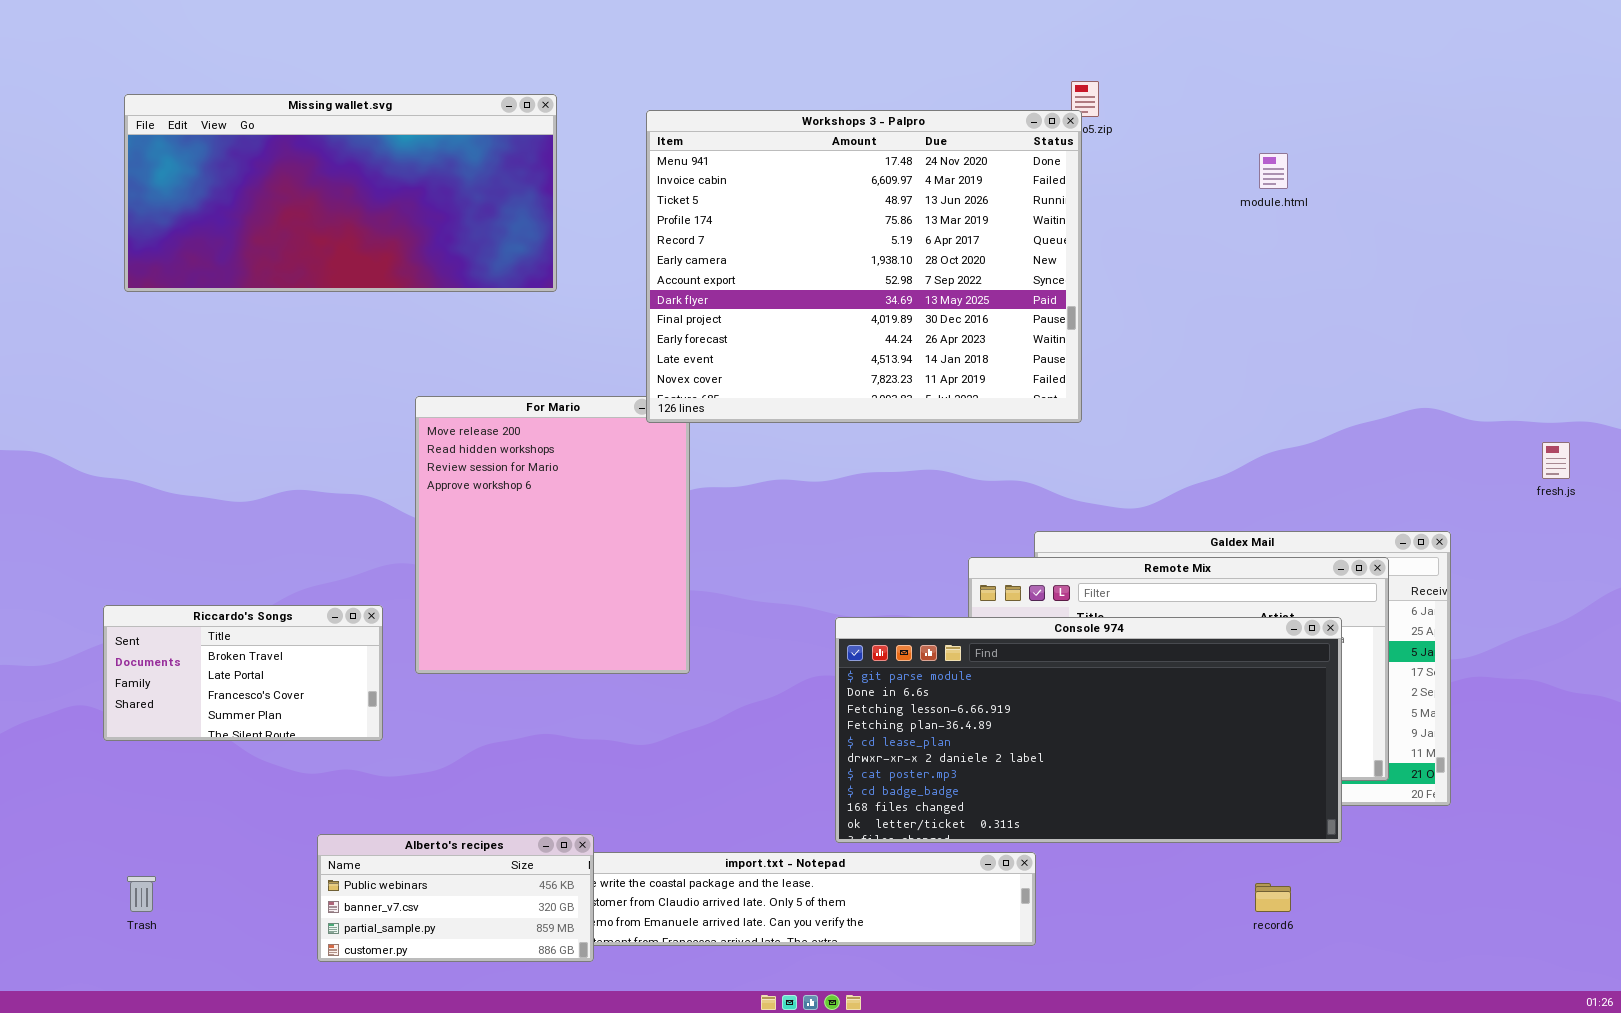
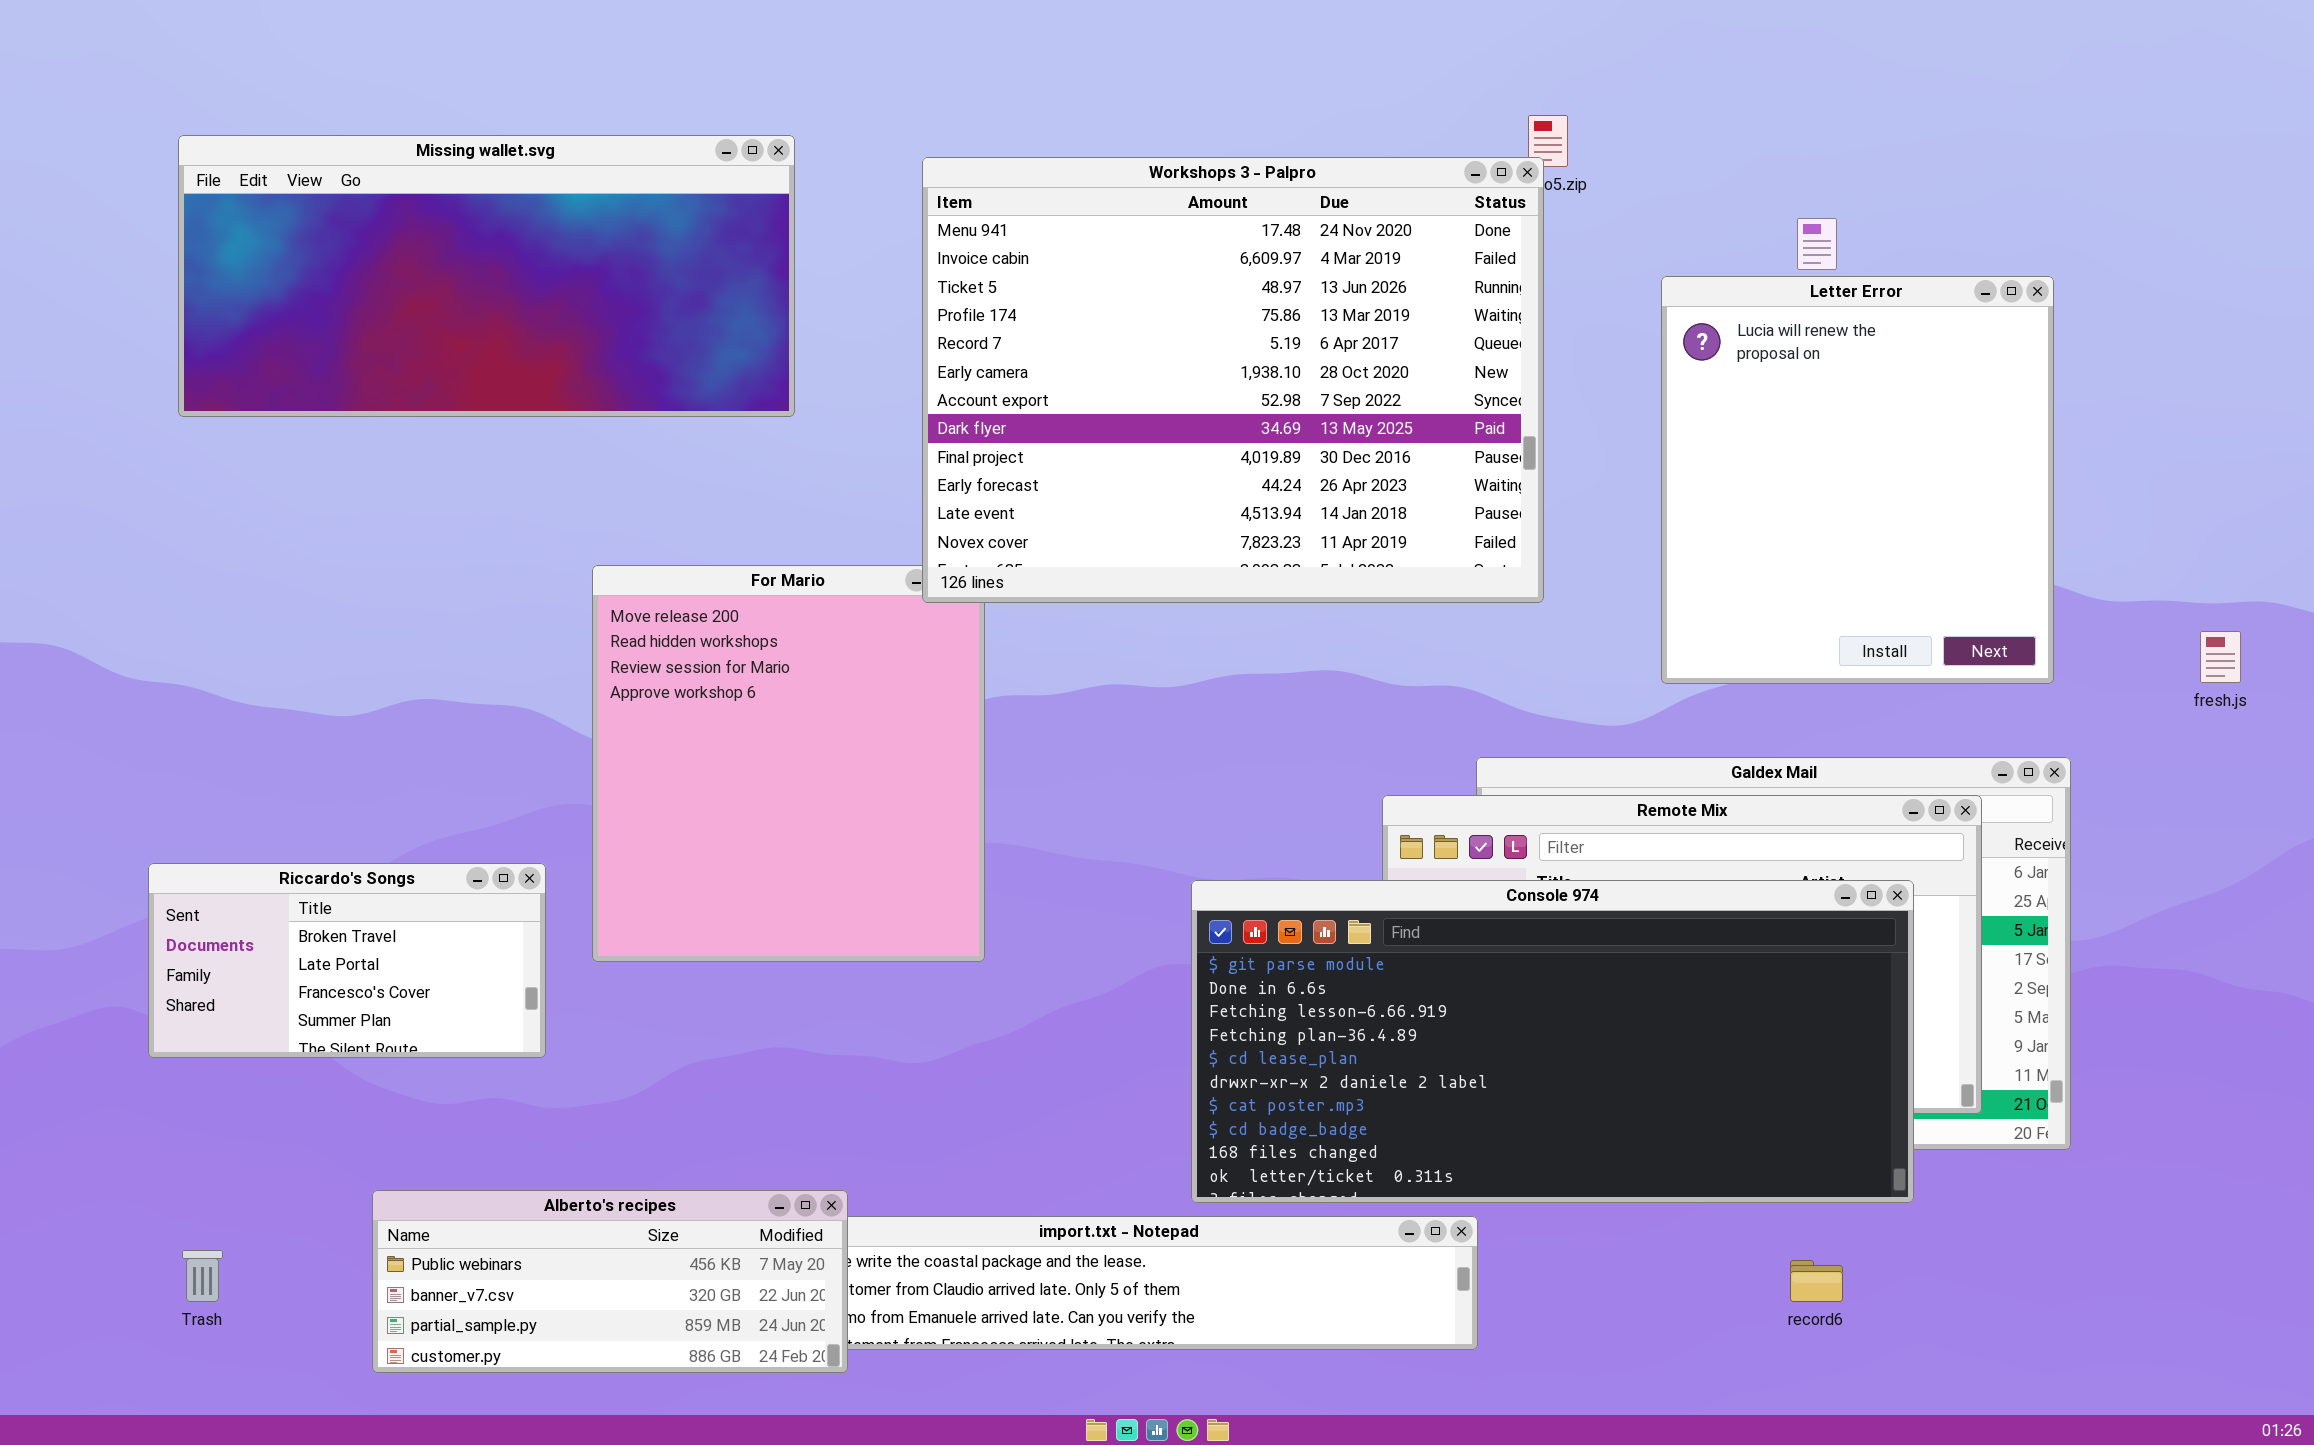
Letter Error: none -> [1661,276,2054,684], opened
Alberto's recipes: [317,834,594,962] -> [372,1190,848,1373], resized

